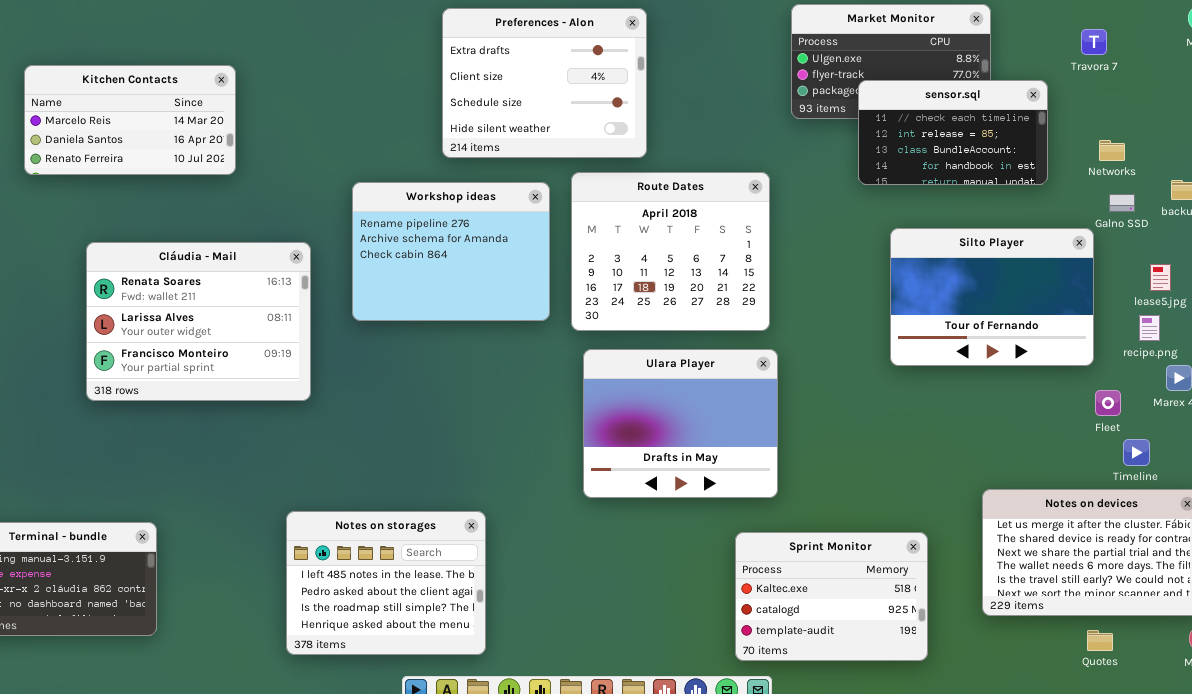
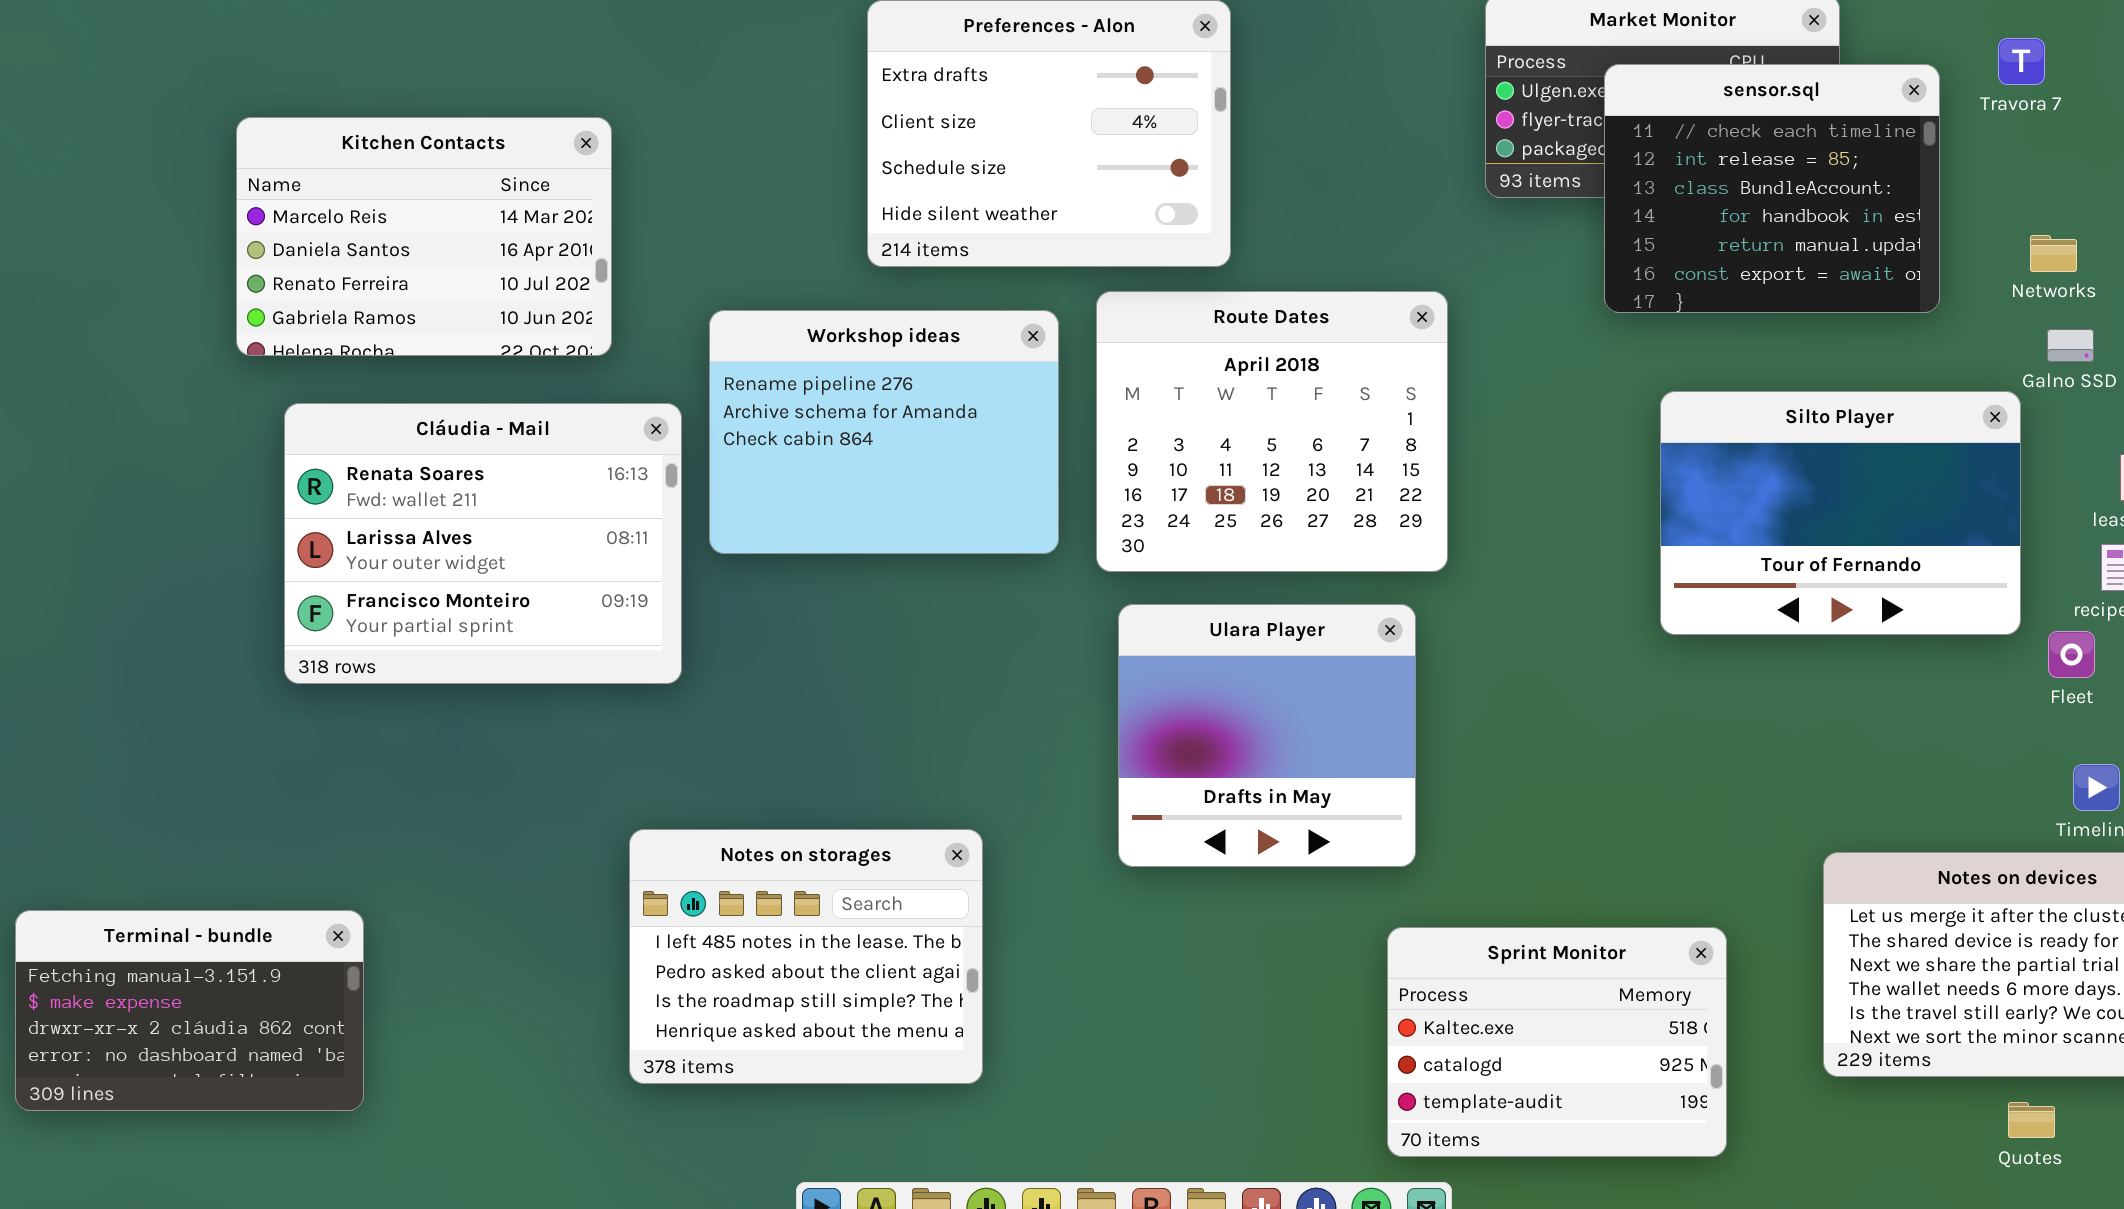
Kitchen Contacts: [24,65,236,175] -> [236,117,612,356], moved, resized
sensor.sql: [858,80,1048,185] -> [1604,64,1940,313], resized
Cláudia - Mail: [86,242,311,401] -> [284,403,682,684], moved
Ulara Player: [583,349,778,498] -> [1118,604,1416,867], resized
Fleet: [1095,390,1121,416] -> [2048,631,2095,678], moved
Notes on storages: [286,511,486,655] -> [629,829,983,1084], moved

